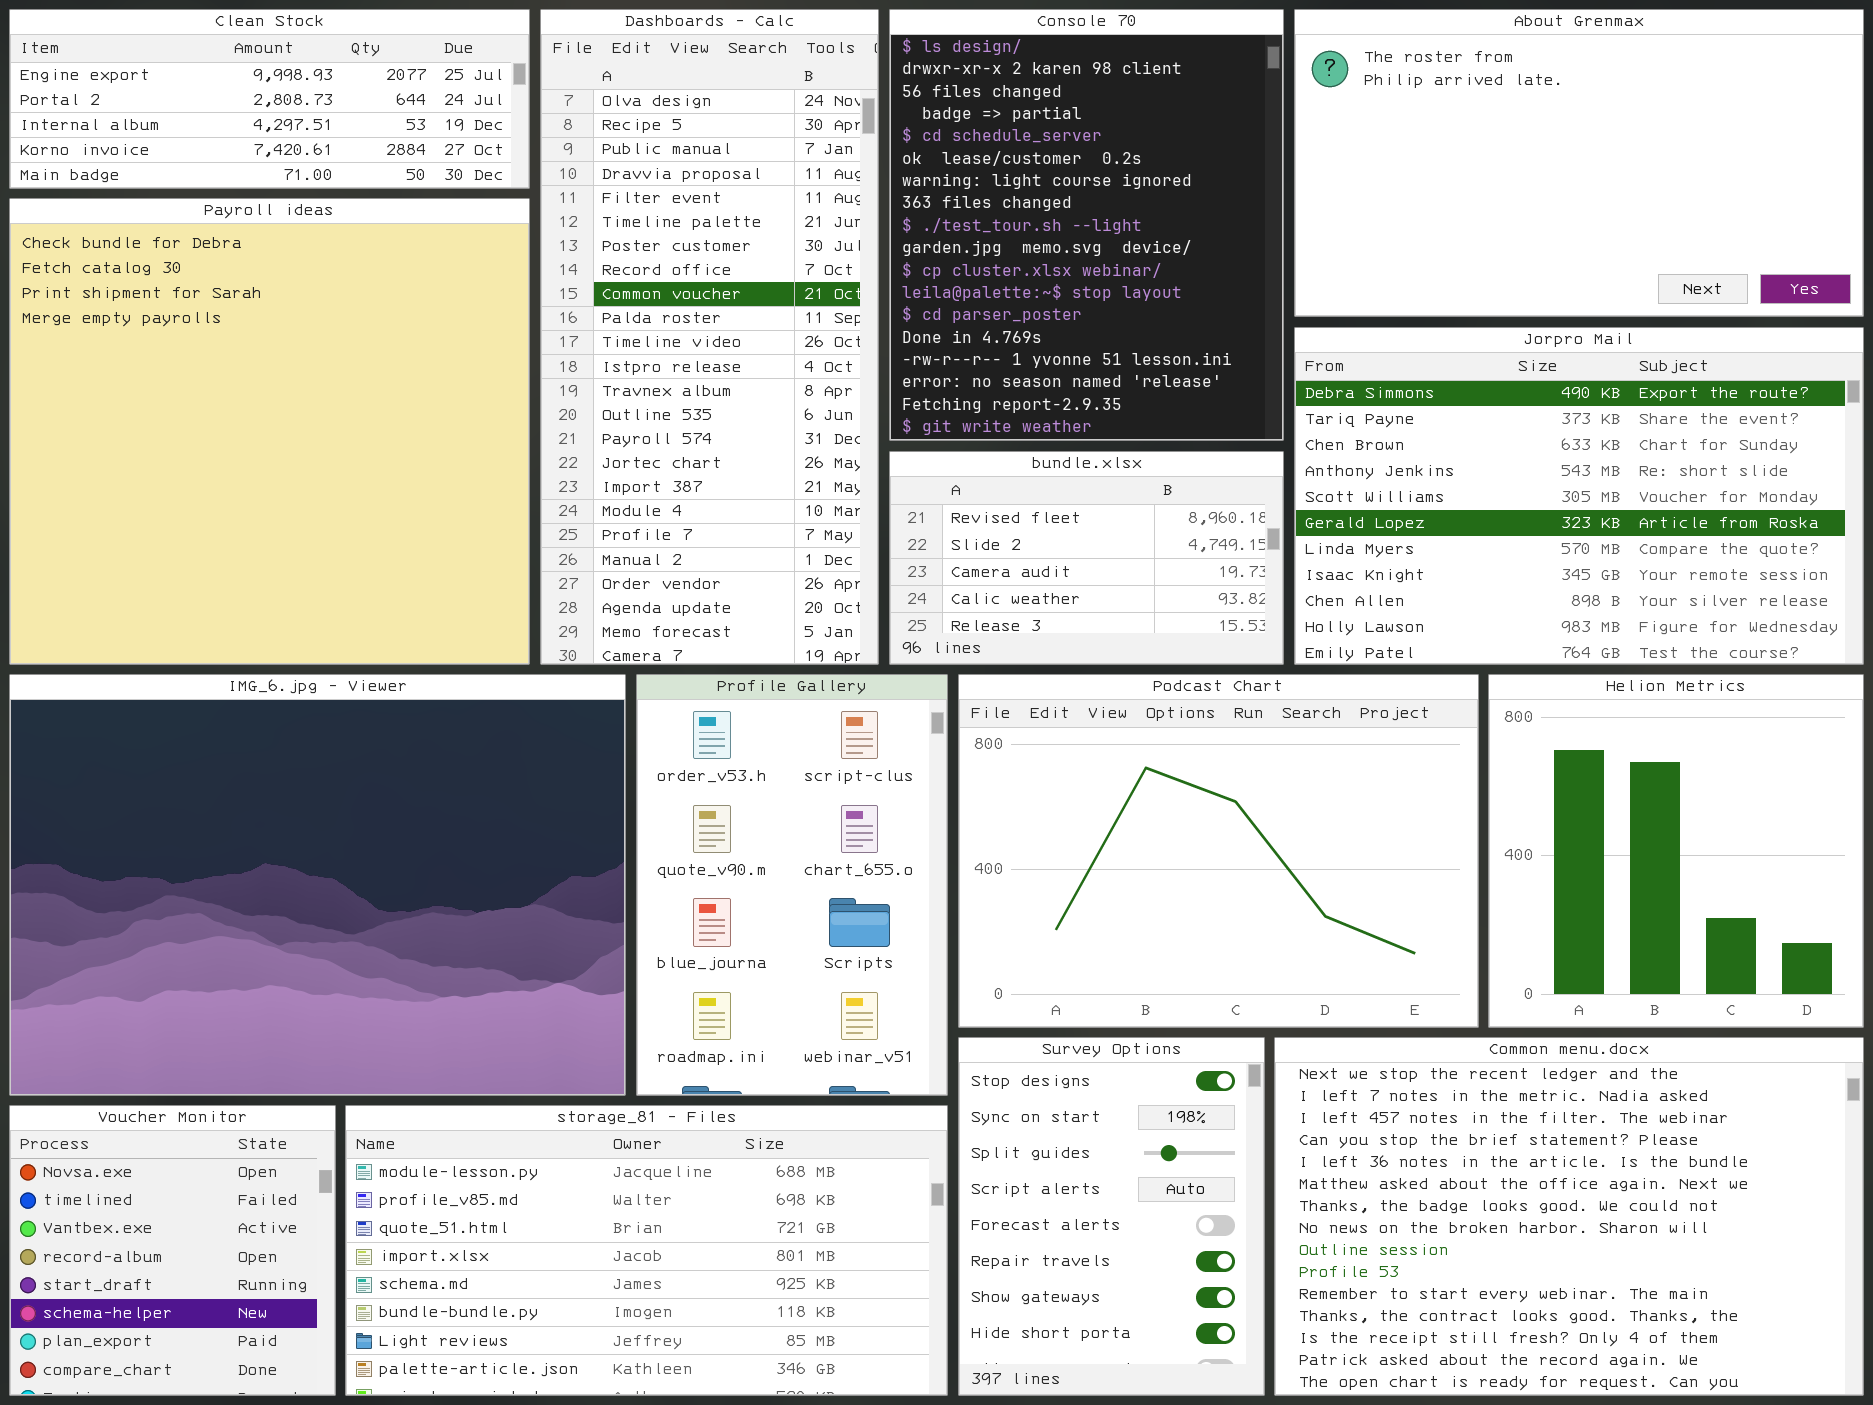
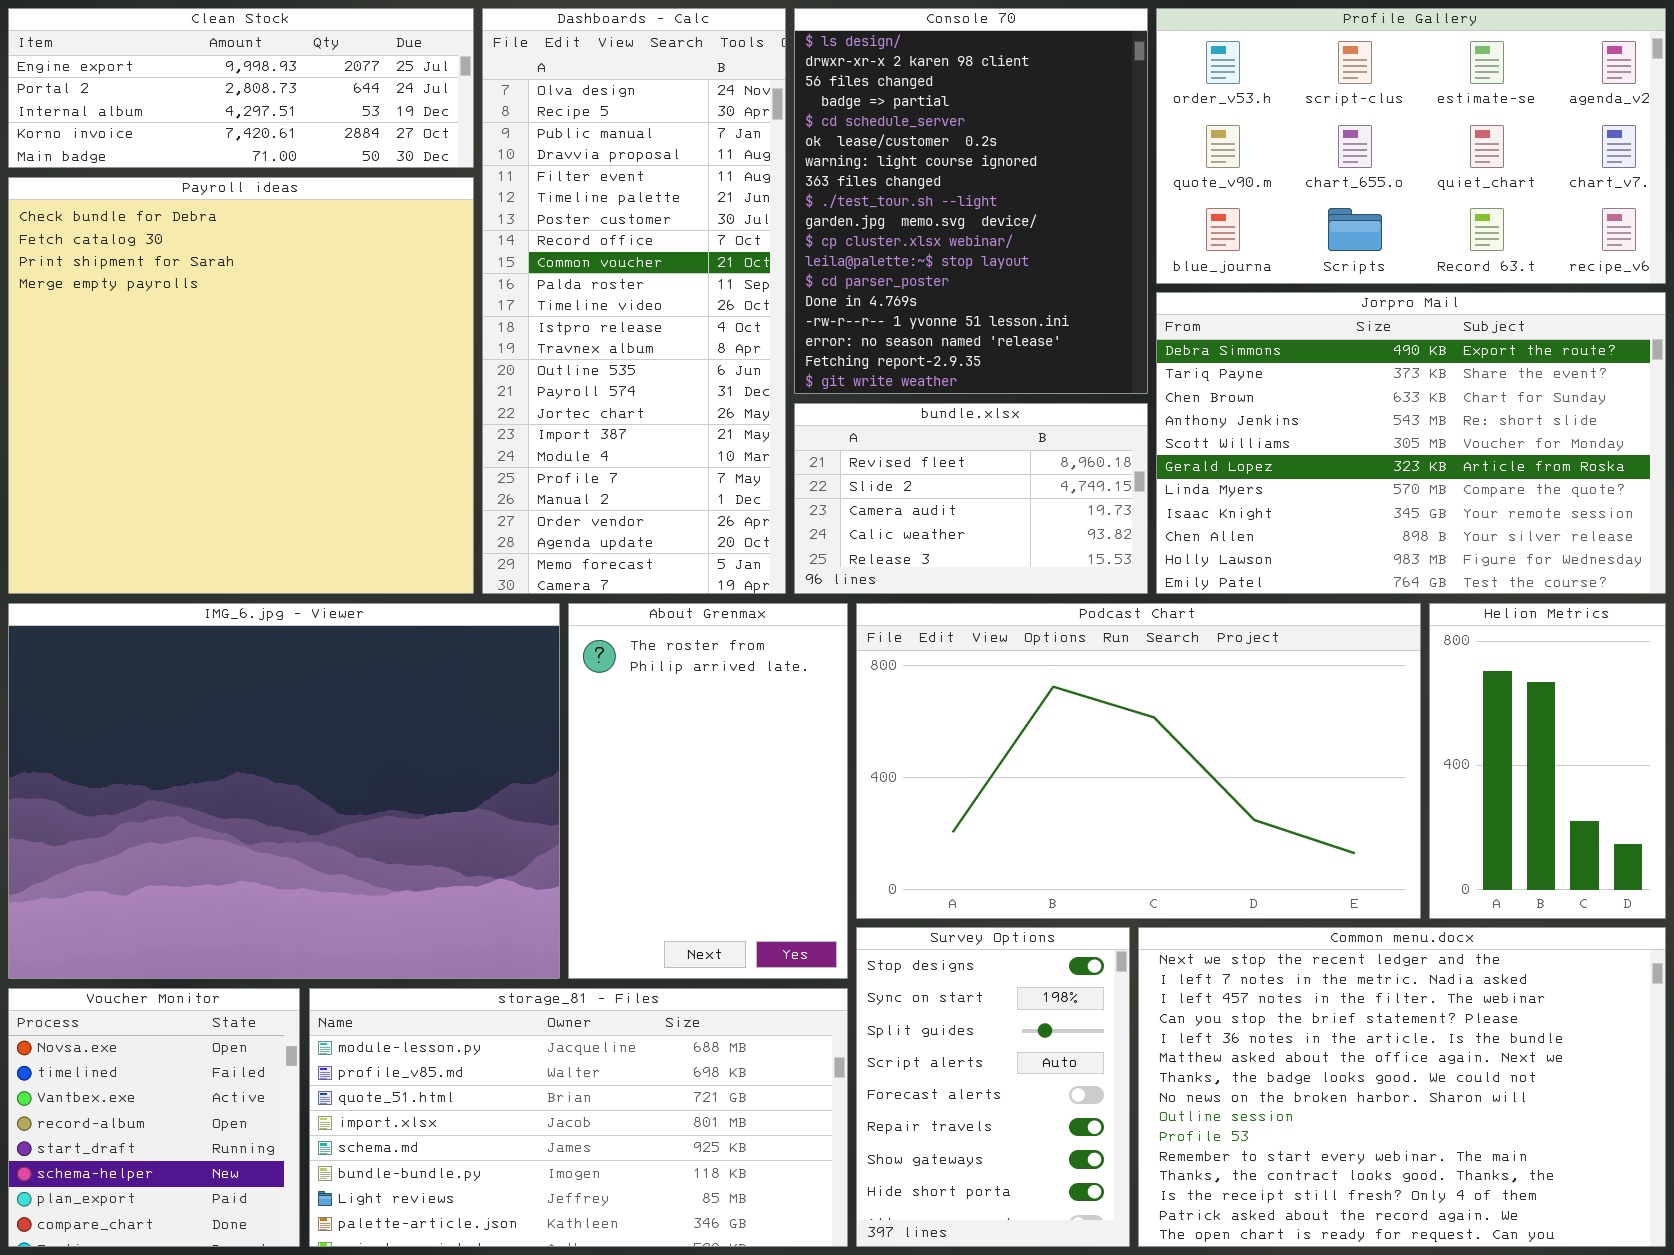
About Grenmax: [1294,9,1864,317] -> [568,603,848,979], moved, resized
Profile Gallery: [636,674,948,1096] -> [1156,8,1666,284], moved, resized
Podcast Chart: [958,674,1479,1028] -> [856,603,1421,919], resized
Helion Metrics: [1488,674,1864,1028] -> [1429,603,1666,919], resized

